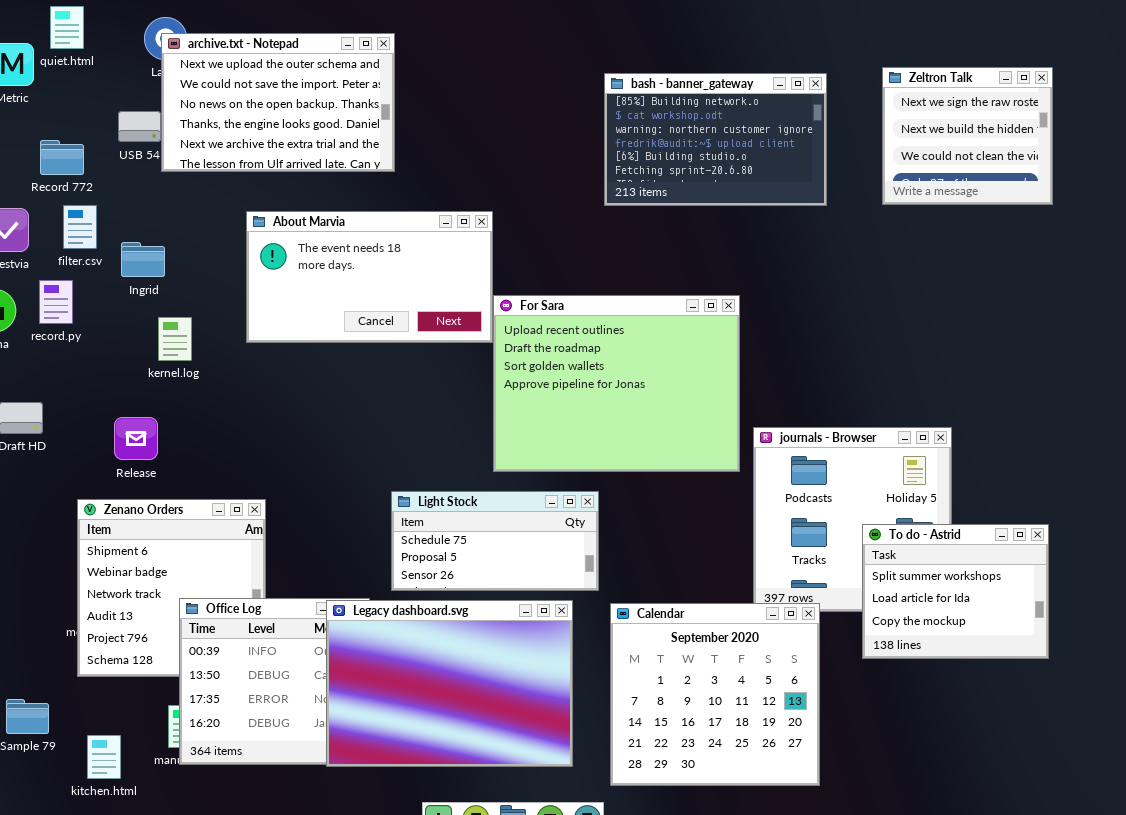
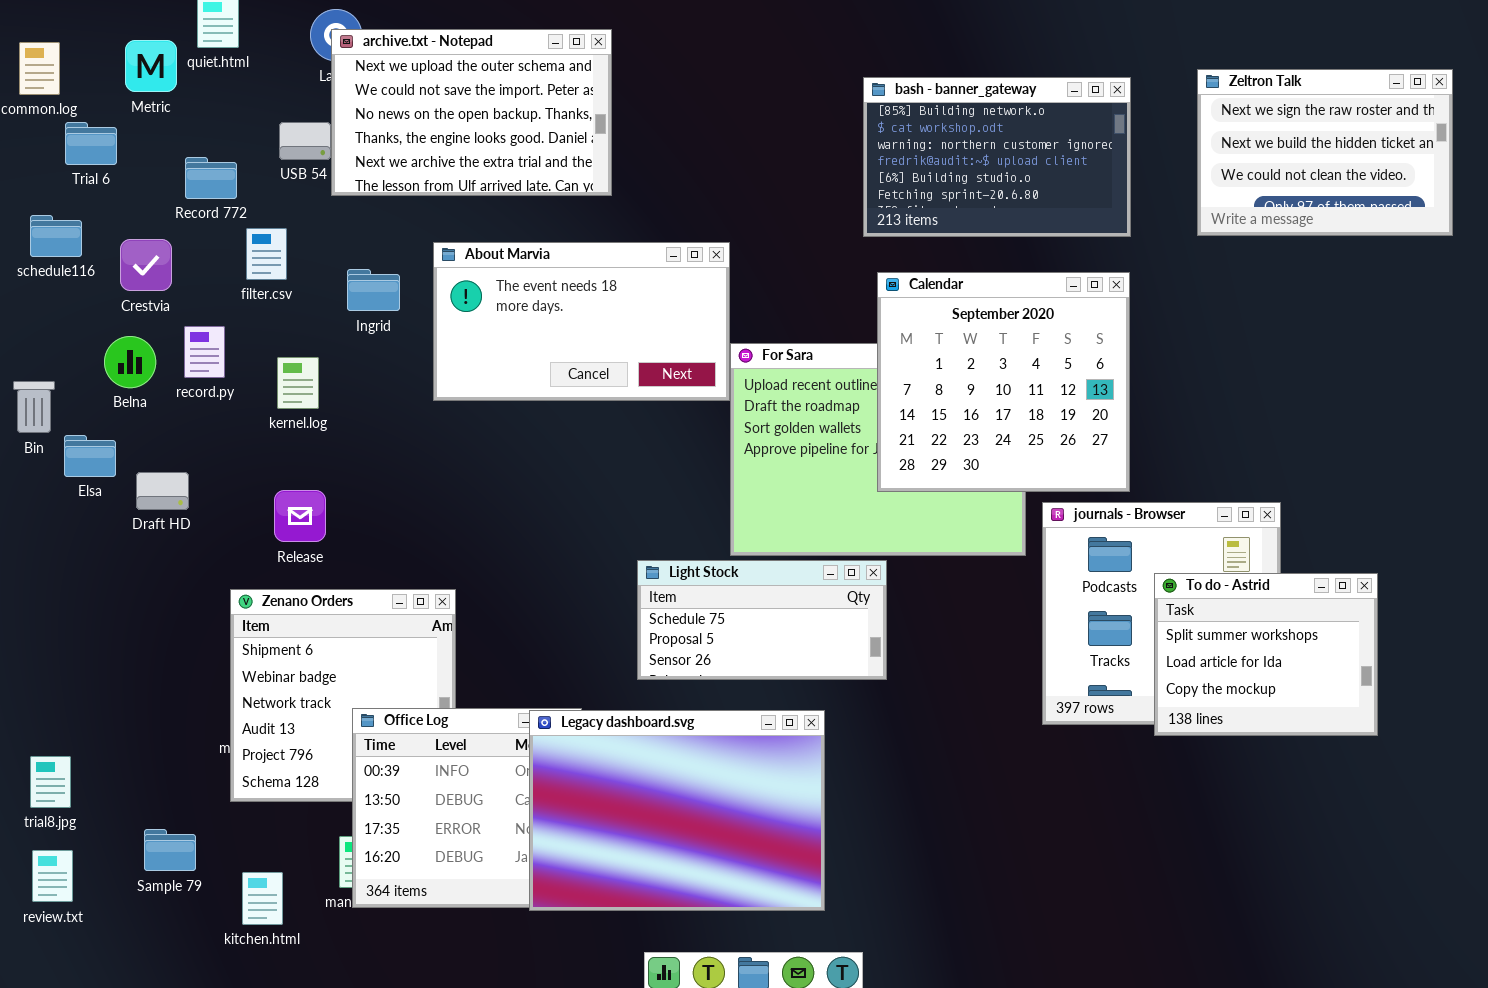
Zeltron Talk: [882,67,1053,205] -> [1197,69,1453,236], resized
filter.csv: [63,205,97,249] -> [246,228,287,280], moved
Ingrid: [121,242,165,277] -> [347,269,400,311], moved
kernel.log: [158,317,192,361] -> [277,357,319,409], moved
Light Stock: [391,491,599,591] -> [637,560,887,680], moved
To do - Astrid: [862,524,1049,659] -> [1154,573,1378,736], moved
Calendar: [610,603,820,786] -> [877,272,1130,492], moved

